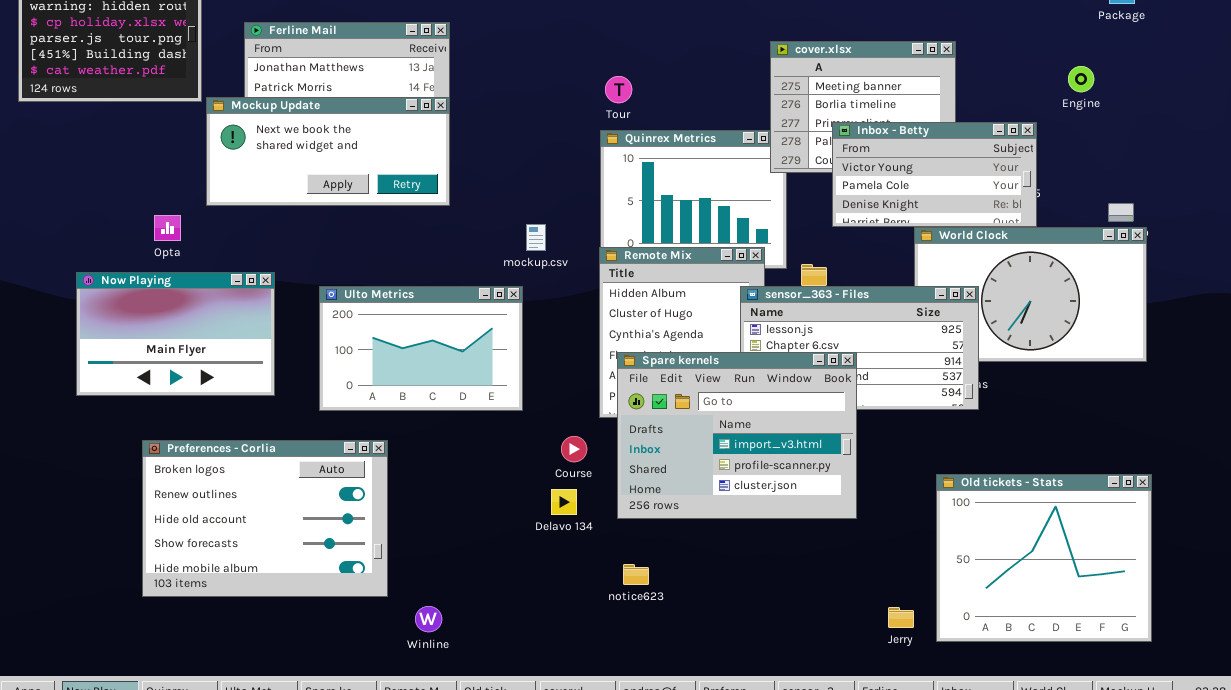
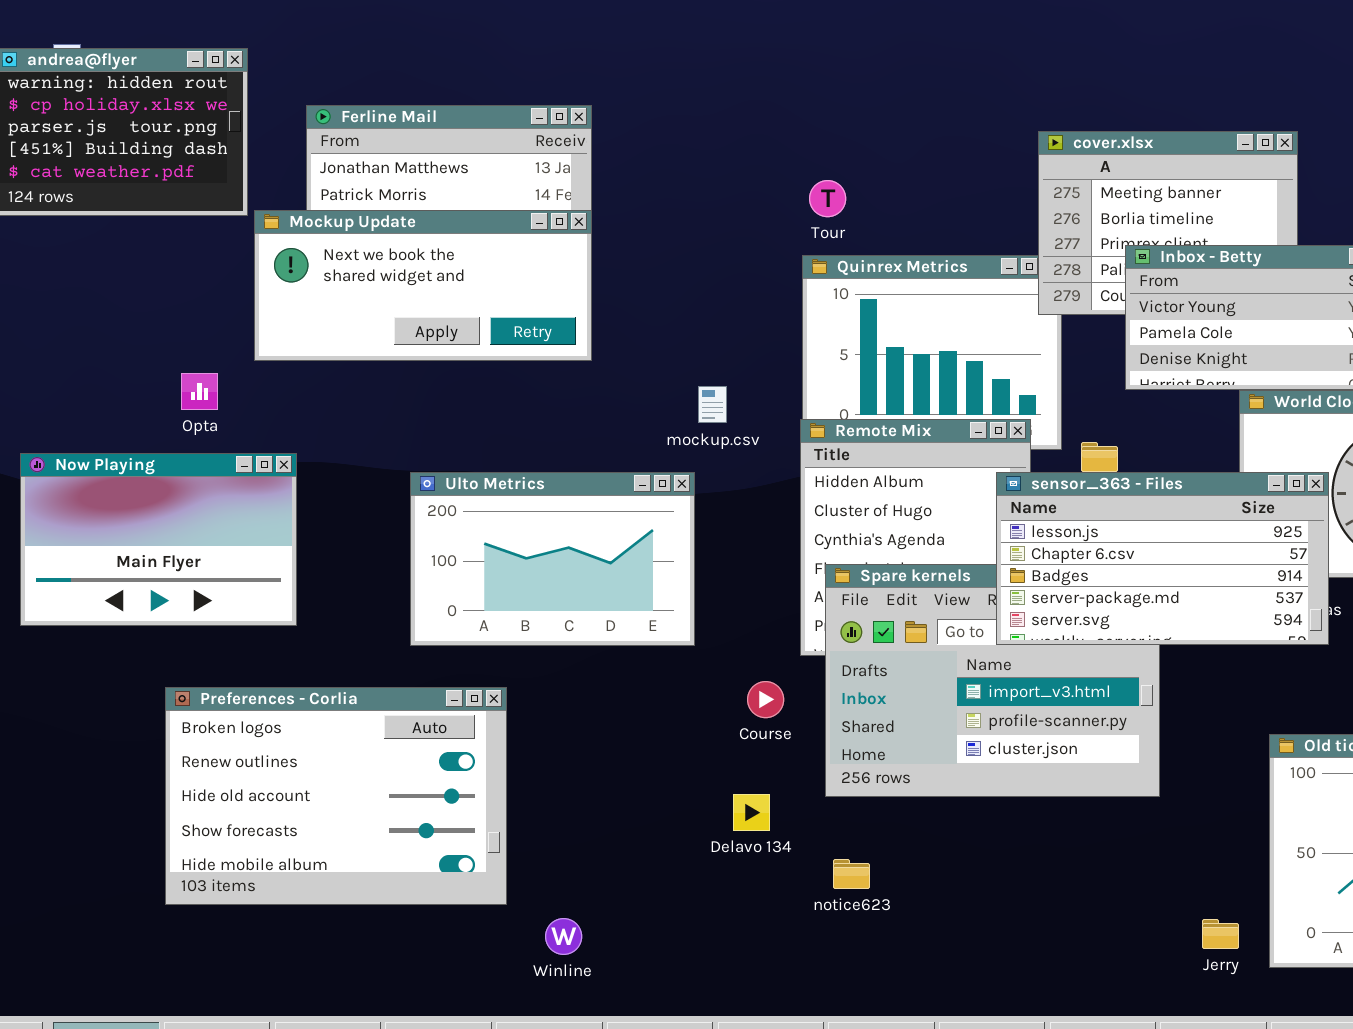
Now Playing: [76,272,275,396] -> [20,453,297,626], moved
sensor_363 - Files: [740,286,979,410] -> [996,472,1329,645], raised
Delavo 134: [551,489,577,515] -> [733,794,770,831], moved

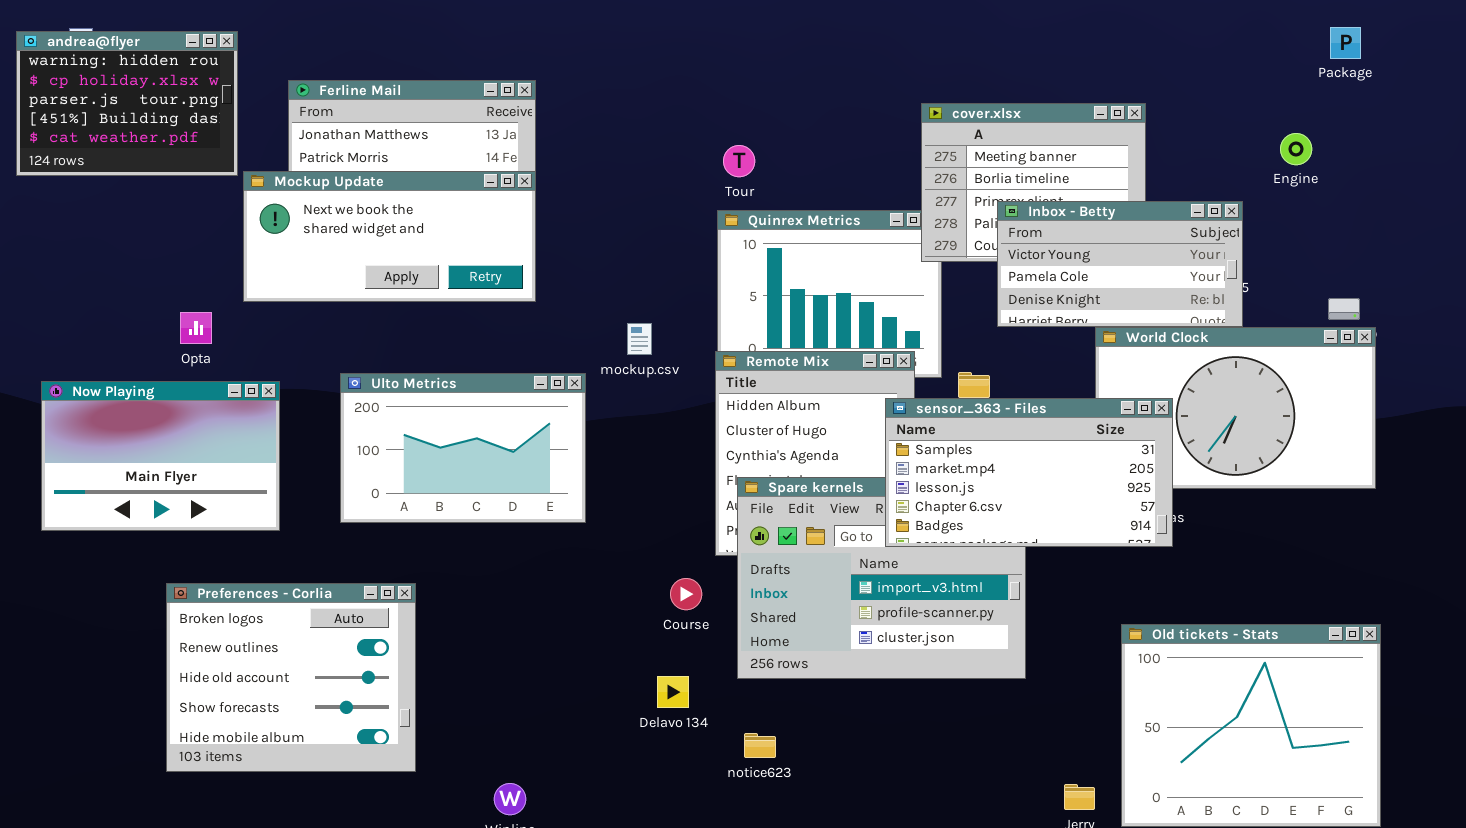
Ulto Metrics: [410,472,695,646] -> [340,373,586,523], moved
sensor_363 - Files: [996,472,1329,645] -> [885,398,1173,547], scrolled up 2 rows
Preferences - Corlia: [165,687,507,905] -> [166,583,416,772], resized

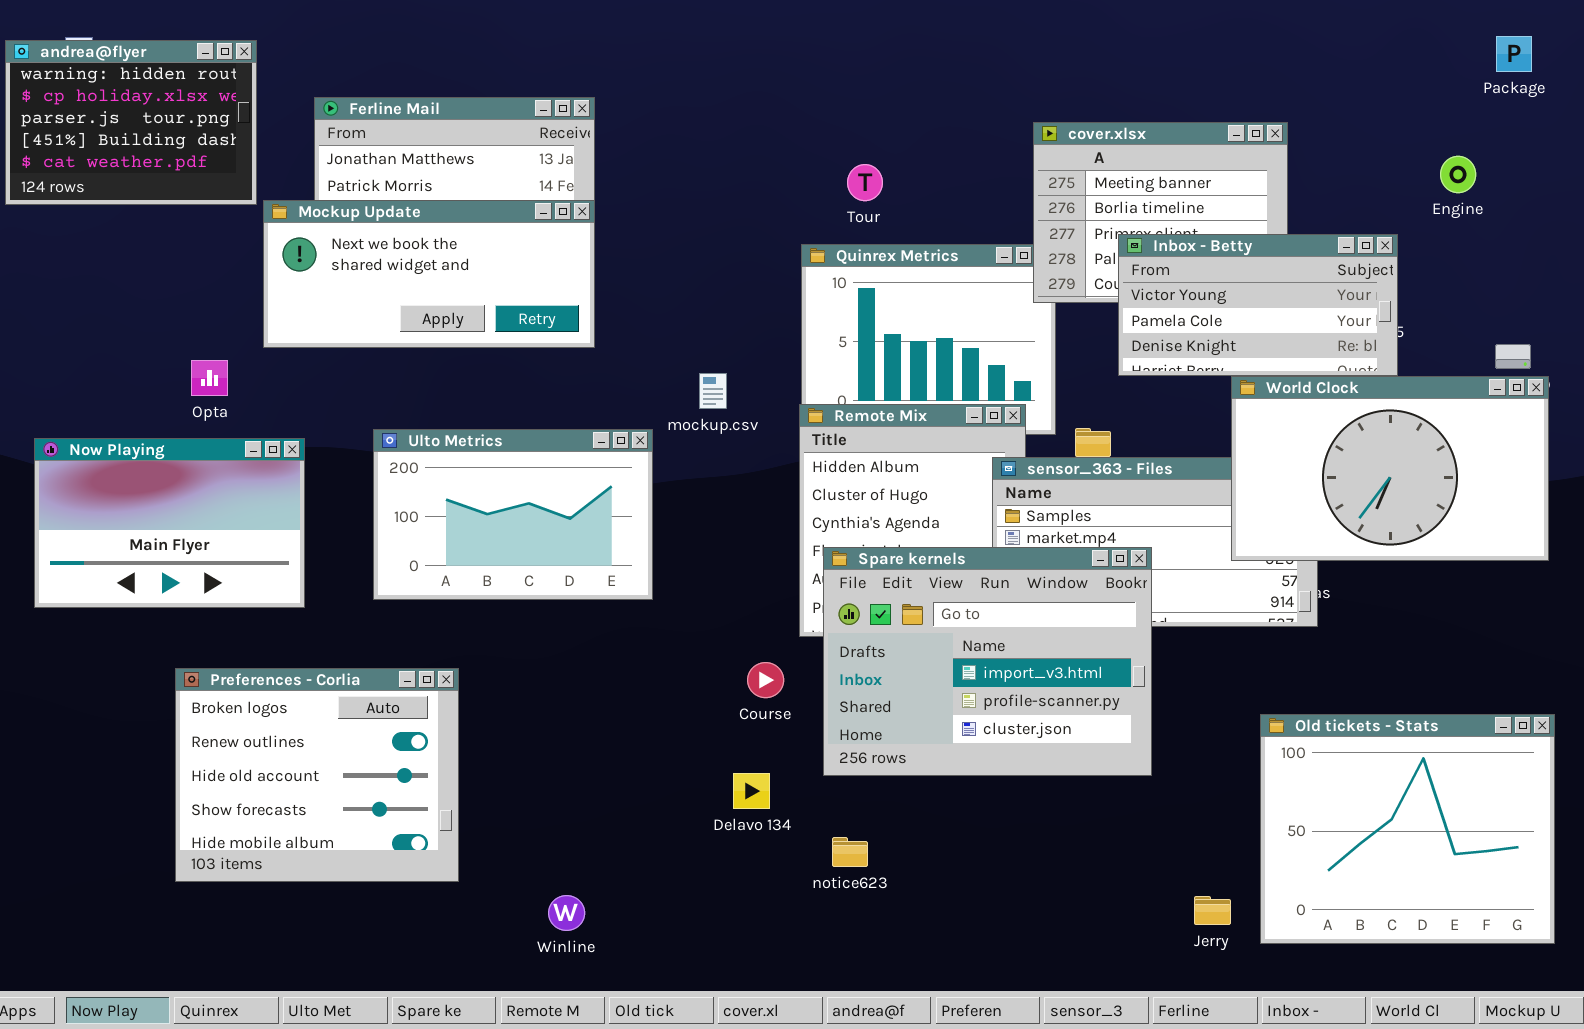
Tour: [723,145,755,177] -> [847,164,883,201], moved
World Clock: [1095,327,1376,489] -> [1231,376,1549,561], raised
Spare kernels: [737,477,1026,679] -> [823,547,1152,776], raised

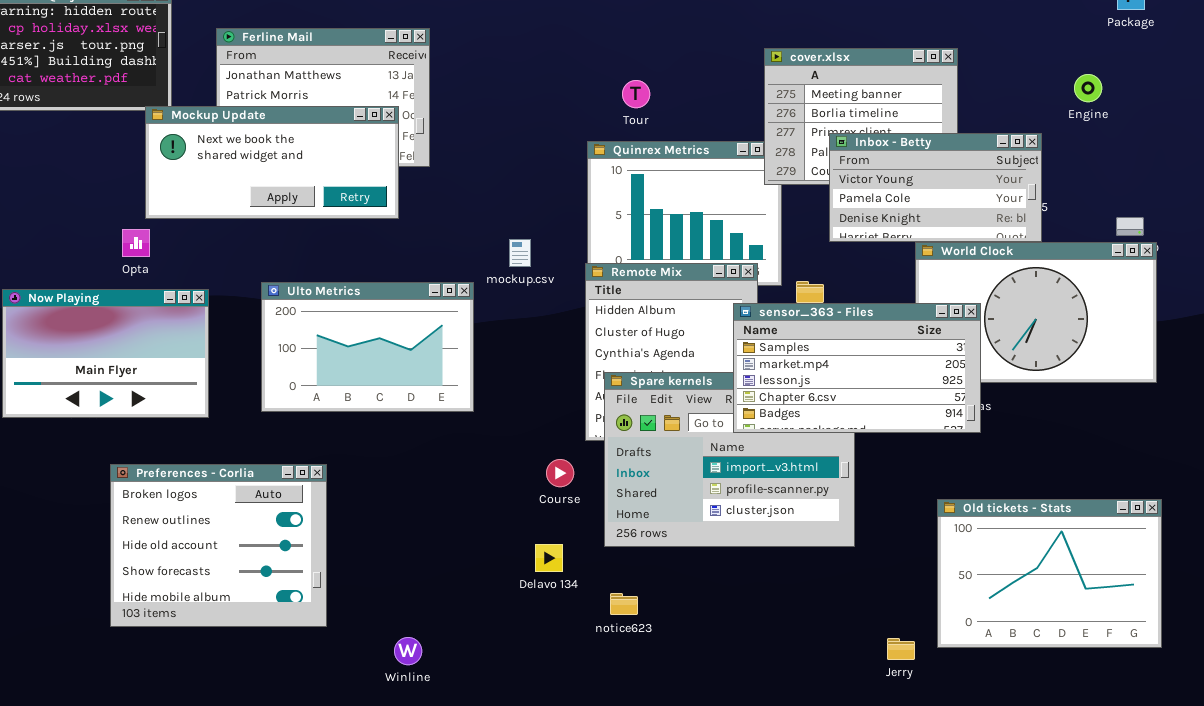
Mockup Update: [263,200,595,348] -> [145,106,399,219], moved
sensor_363 - Files: [992,457,1318,627] -> [733,303,981,433], raised
Old tickets - Stats: [1260,714,1555,944] -> [937,499,1162,648], resized

